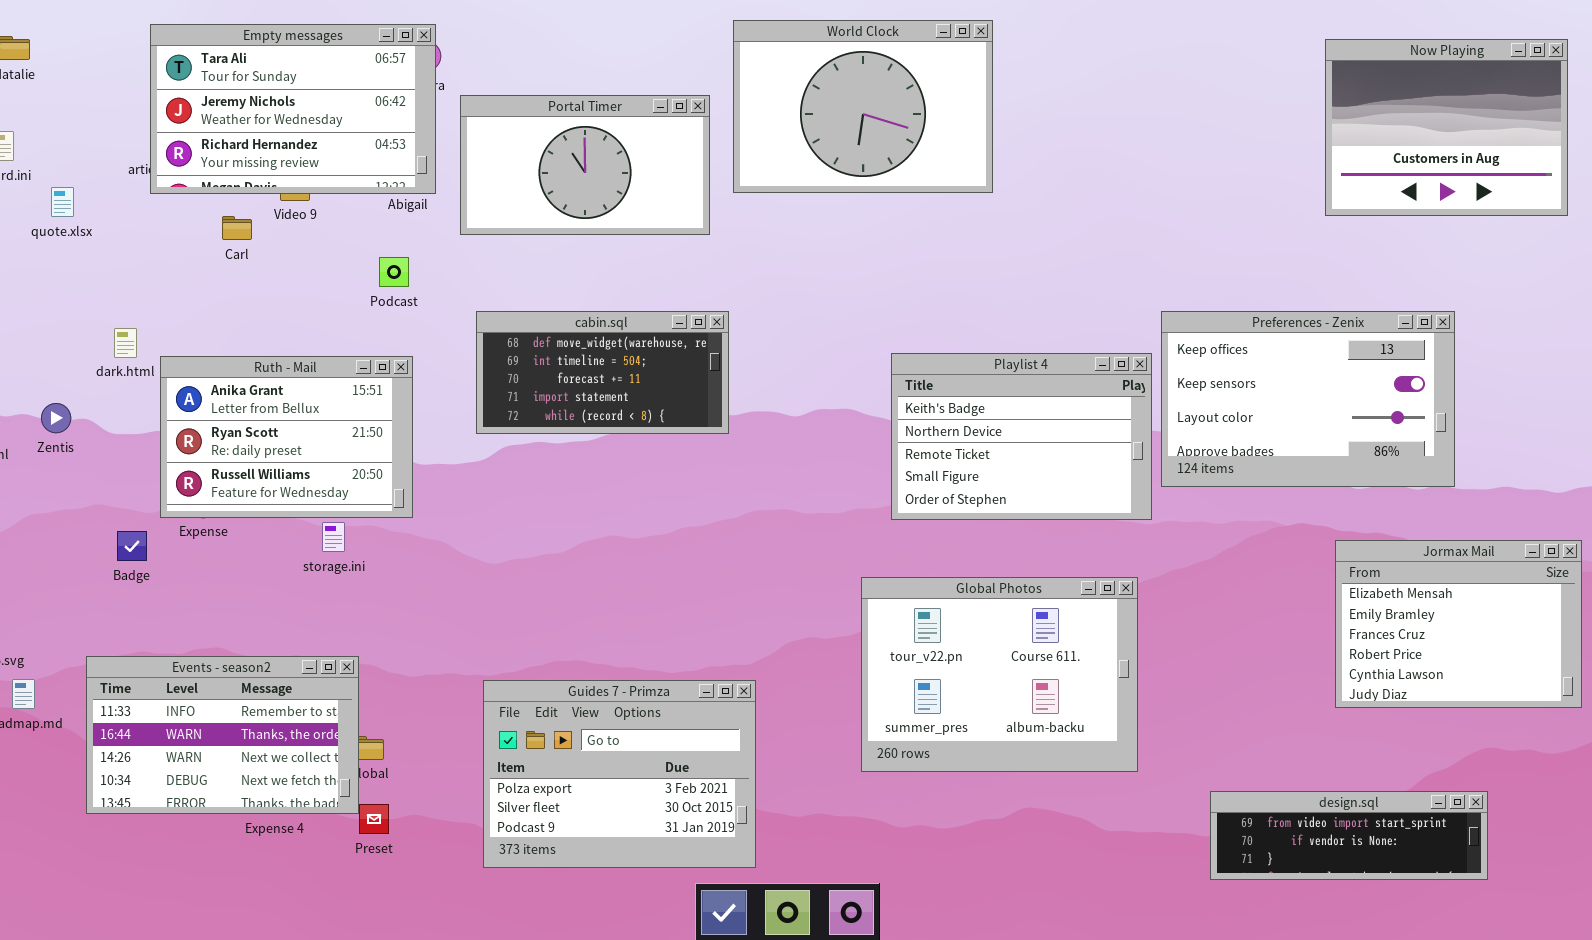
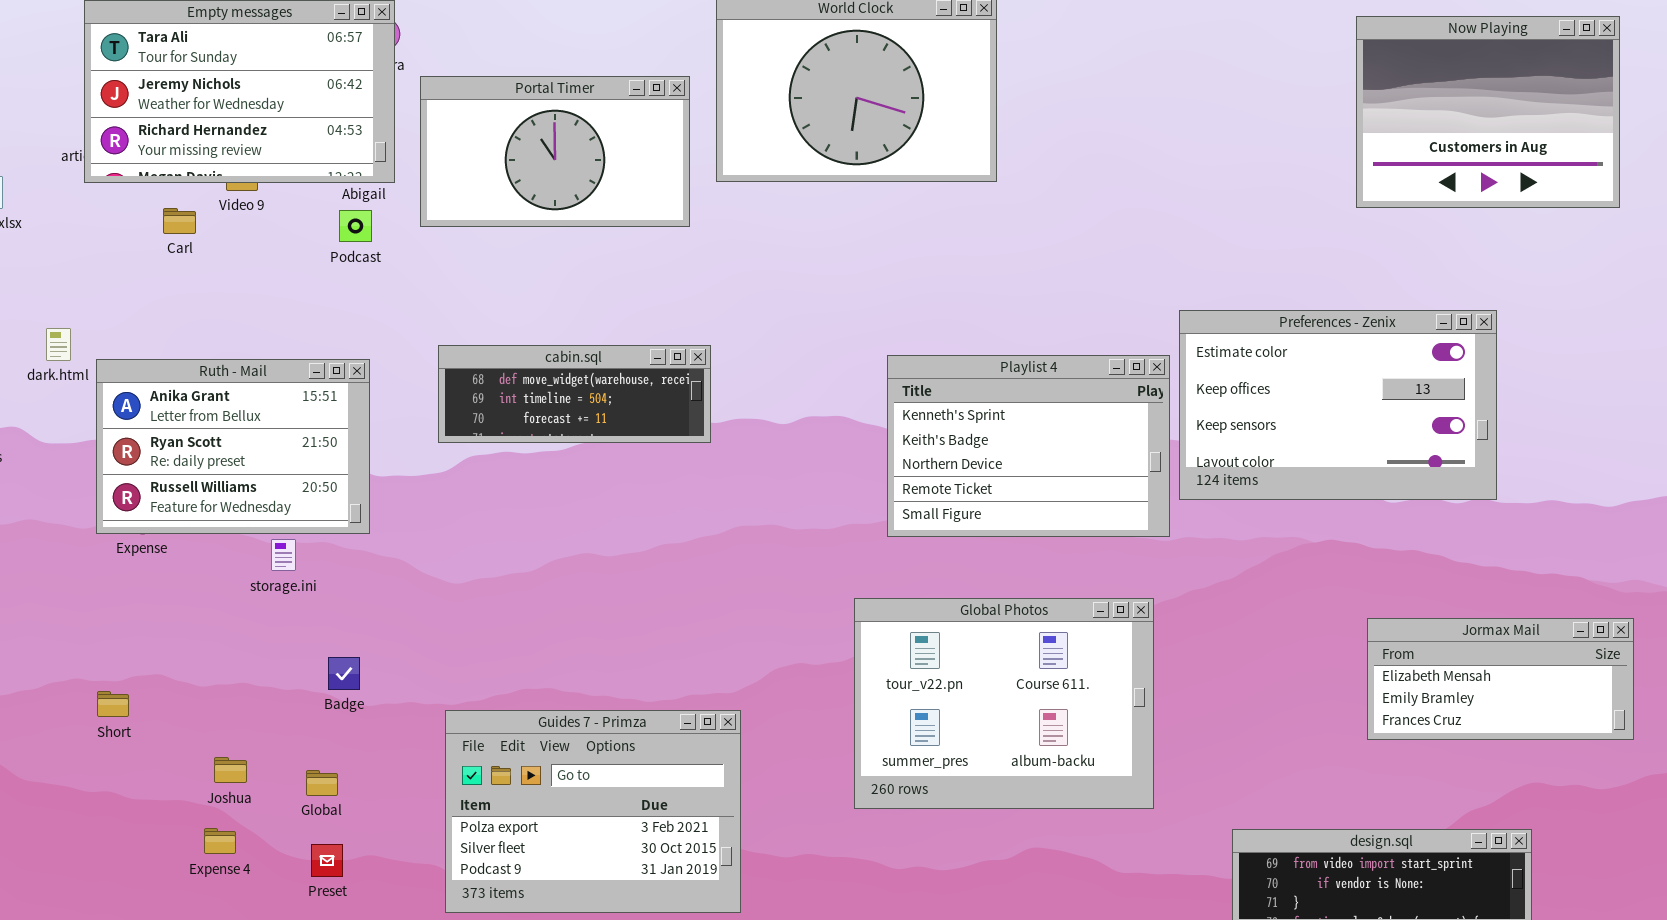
Podcast: [379,257,409,287] -> [339,210,372,242], moved
cabin.sql: [476,311,729,434] -> [438,345,711,443], resized
Preferences - Zenix: [1161,311,1455,487] -> [1179,310,1497,500], scrolled up 1 row
Playlist 4: [891,353,1152,520] -> [887,355,1170,537], scrolled up 1 row
Badge: [117,531,147,561] -> [328,657,360,690], moved
Jormax Mail: [1335,540,1582,708] -> [1367,618,1634,740], resized
Events - season2: [86,656,359,814] -> none, closed

